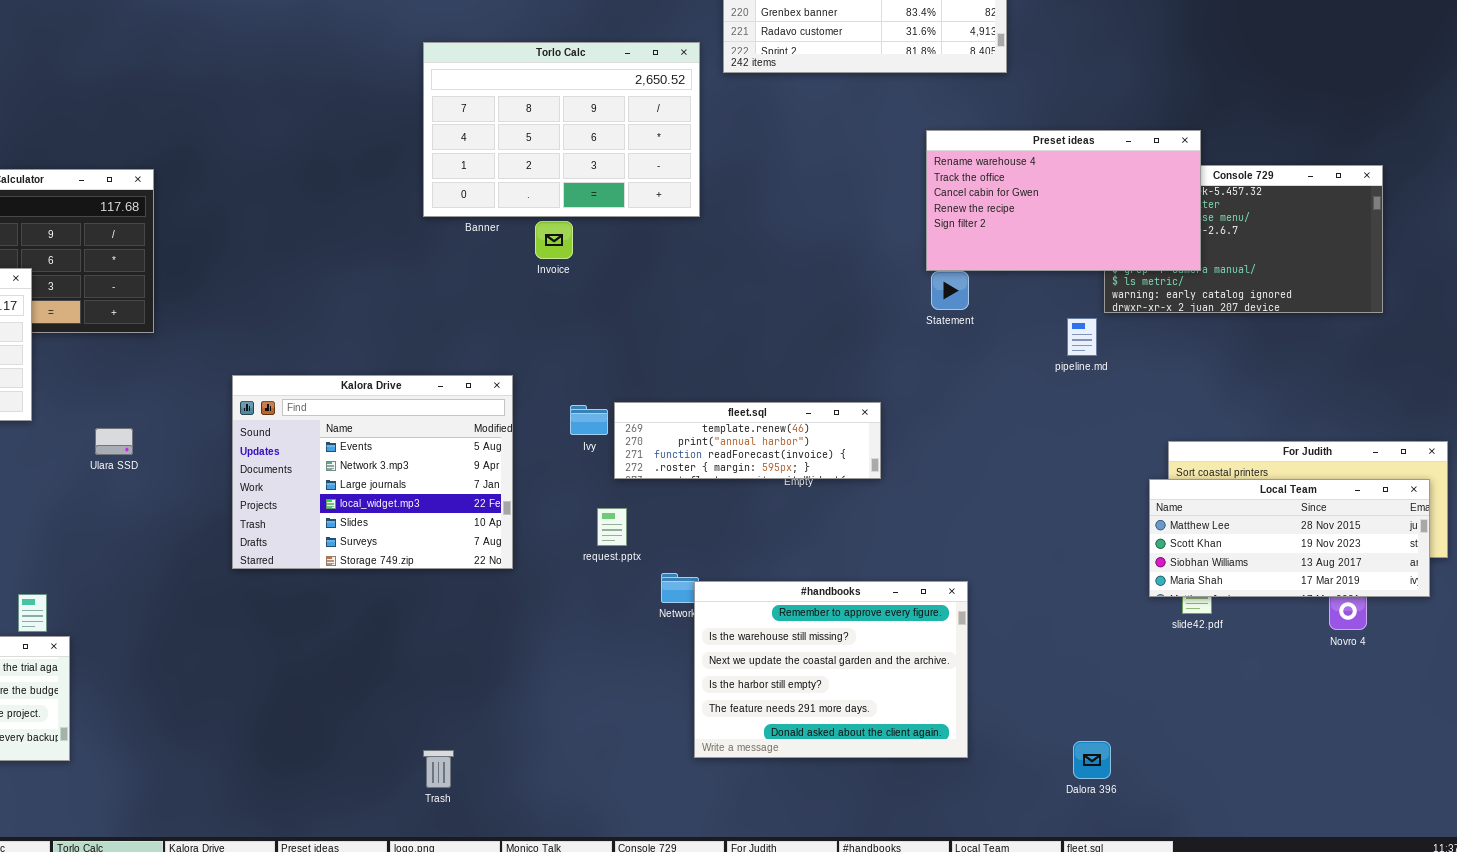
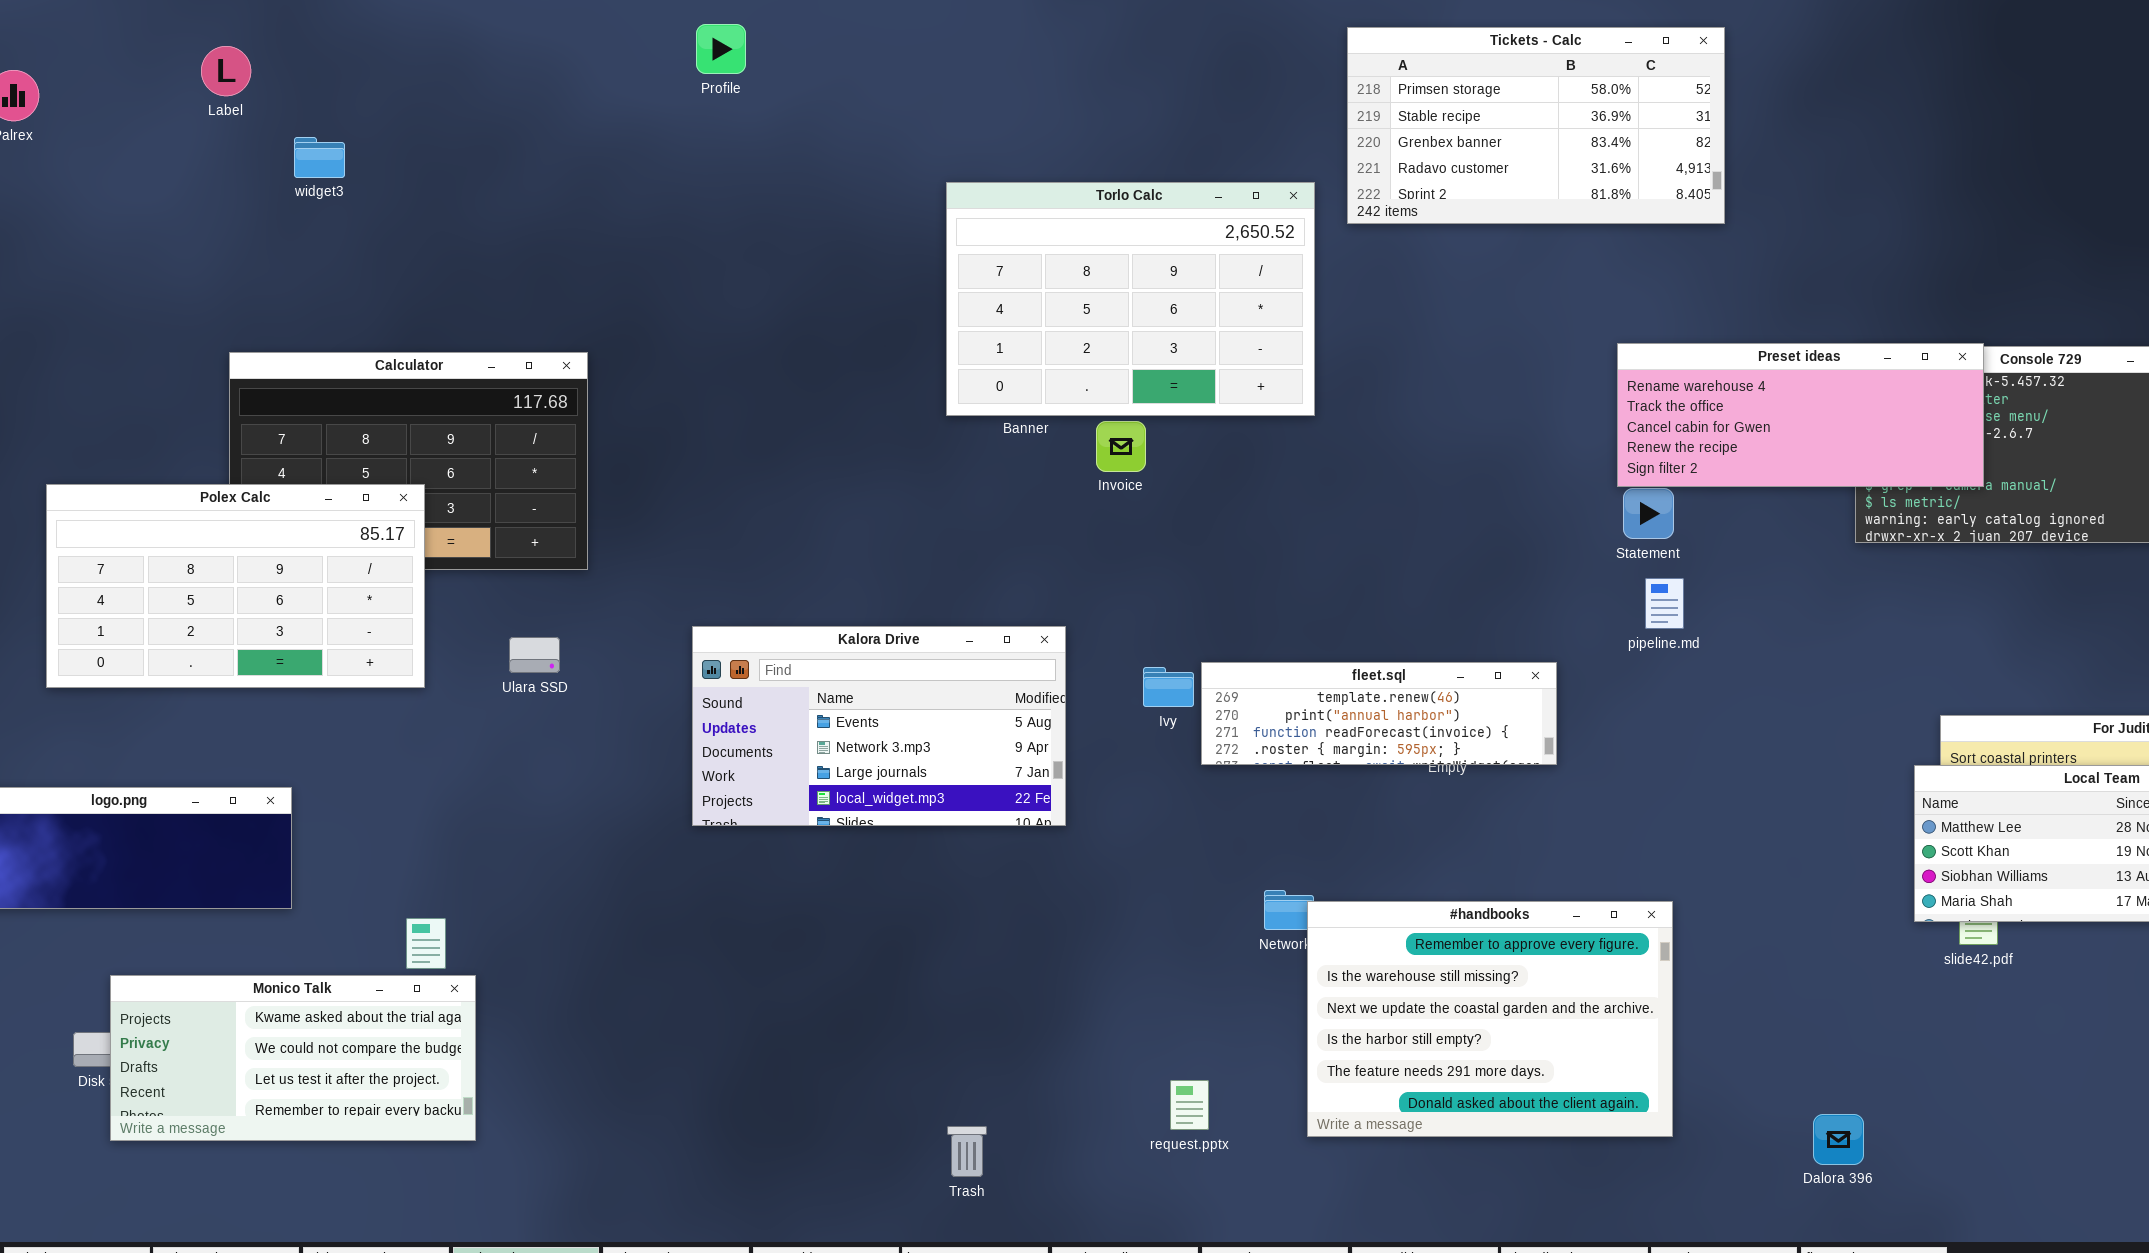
Preset ideas: [926,130,1201,271] -> [1617,343,1984,487], resized
pipeline.md: [1067,318,1097,356] -> [1645,578,1684,629], moved
Kalora Drive: [232,375,513,569] -> [692,626,1066,826], resized
Ulara SSD: [95,428,133,455] -> [509,637,560,673], moved
request.pptx: [597,508,627,546] -> [1170,1080,1209,1130], moved

